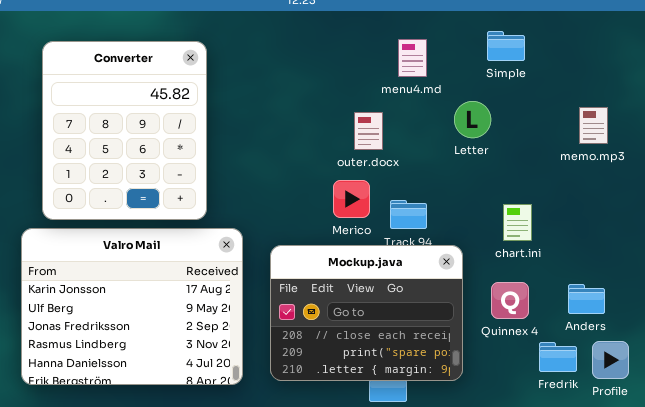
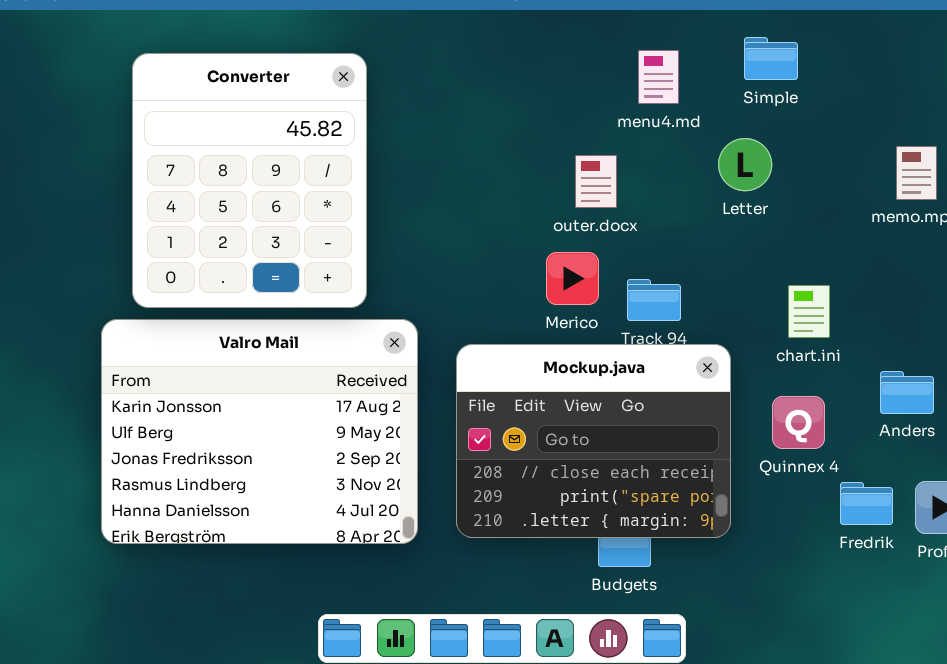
Simple: [487,31,525,61] -> [744,37,798,80], moved
Anders: [568,284,605,314] -> [880,371,934,414], moved

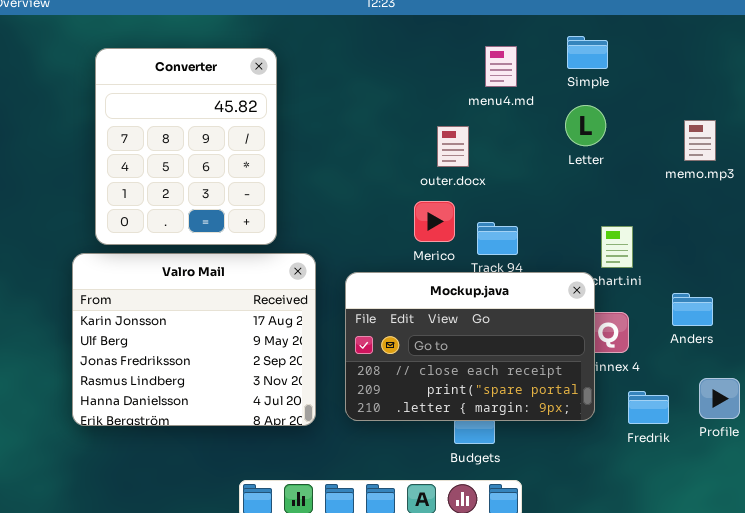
Letter: [718,138,772,191] -> [565,105,606,146], moved
Mockup.java: [456,344,731,538] -> [345,272,595,421], resized
Fredrik: [840,482,893,525] -> [628,391,669,424], moved

